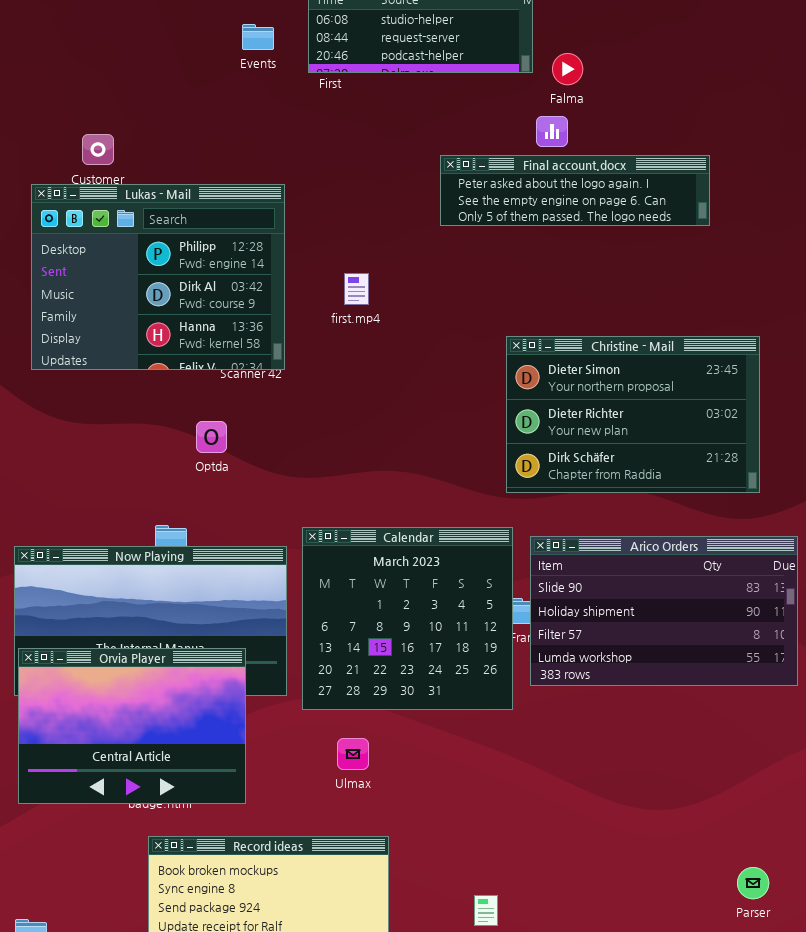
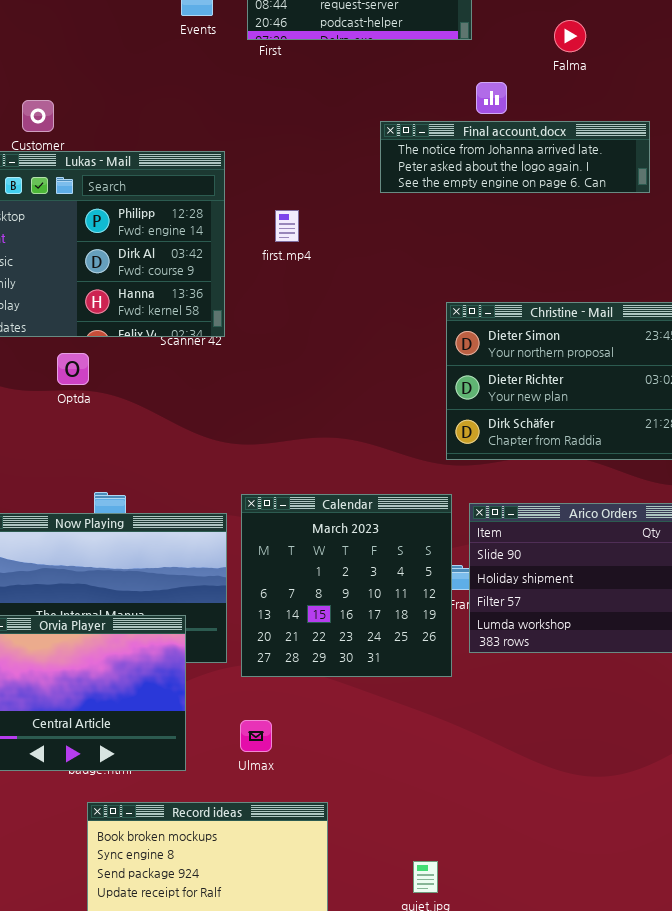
Falma: [552,53,583,85] -> [554,20,586,52], moved
Final account.docx: [440,155,710,226] -> [380,121,650,193], scrolled up 1 row
first.mp4: [344,273,369,305] -> [275,210,299,242], moved
Optda: [196,421,227,453] -> [57,353,89,385], moved
Ulmax: [337,738,369,770] -> [240,720,272,752], moved

